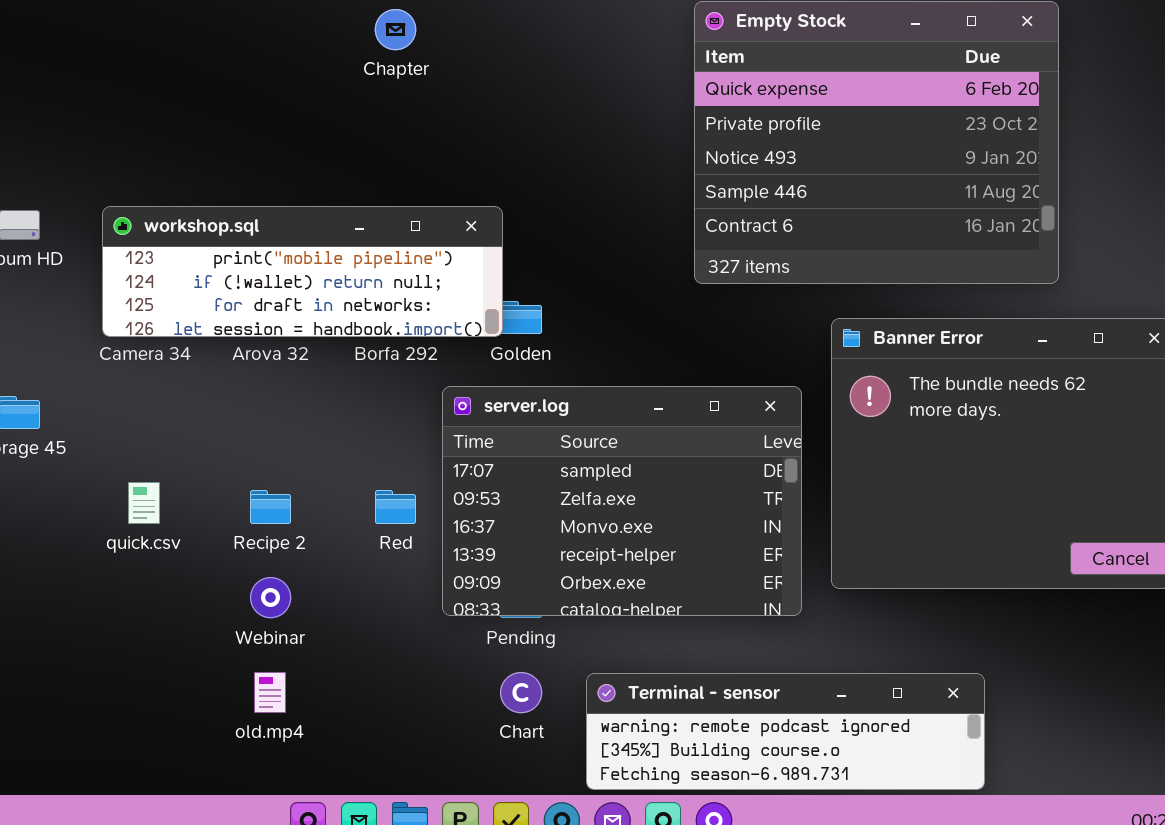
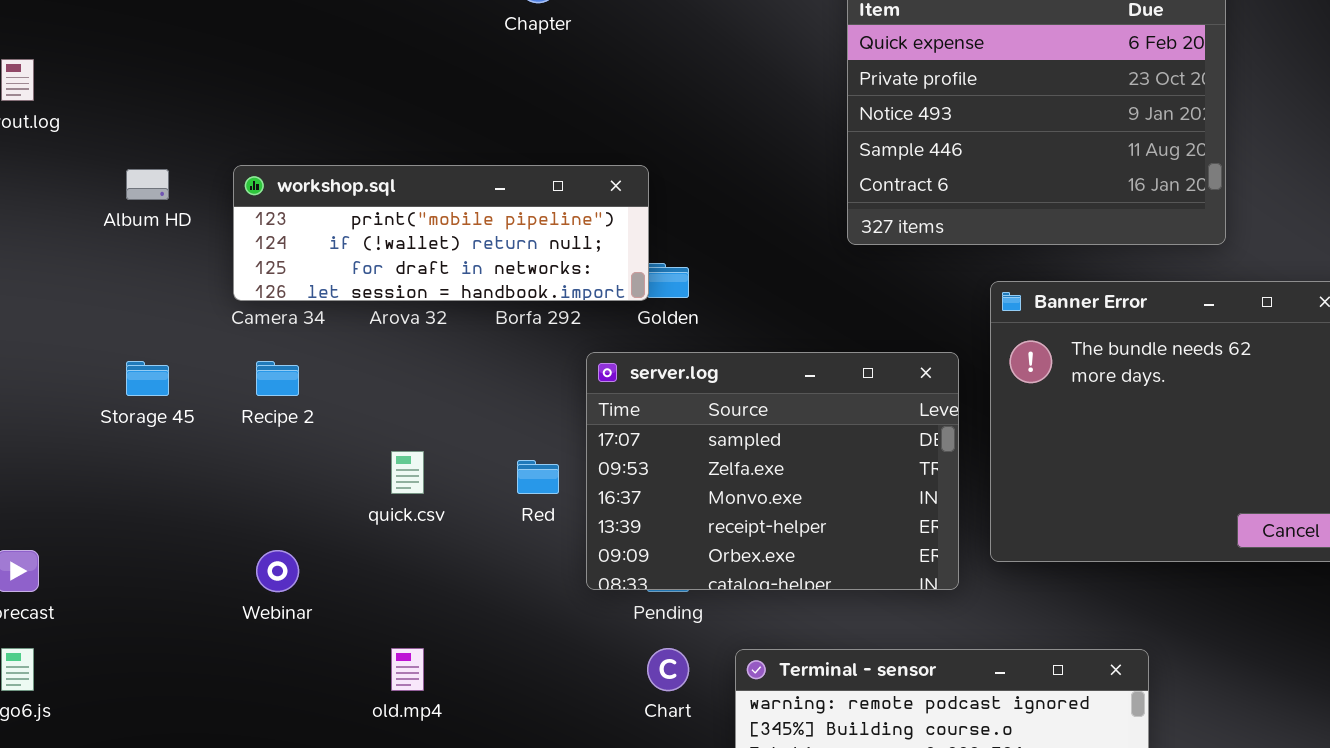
quick.csv: [128,482,160,524] -> [391,451,424,494], moved
Recipe 2: [250,490,291,524] -> [256,361,299,396], moved
Webinar: [250,577,291,618] -> [256,550,299,592], moved

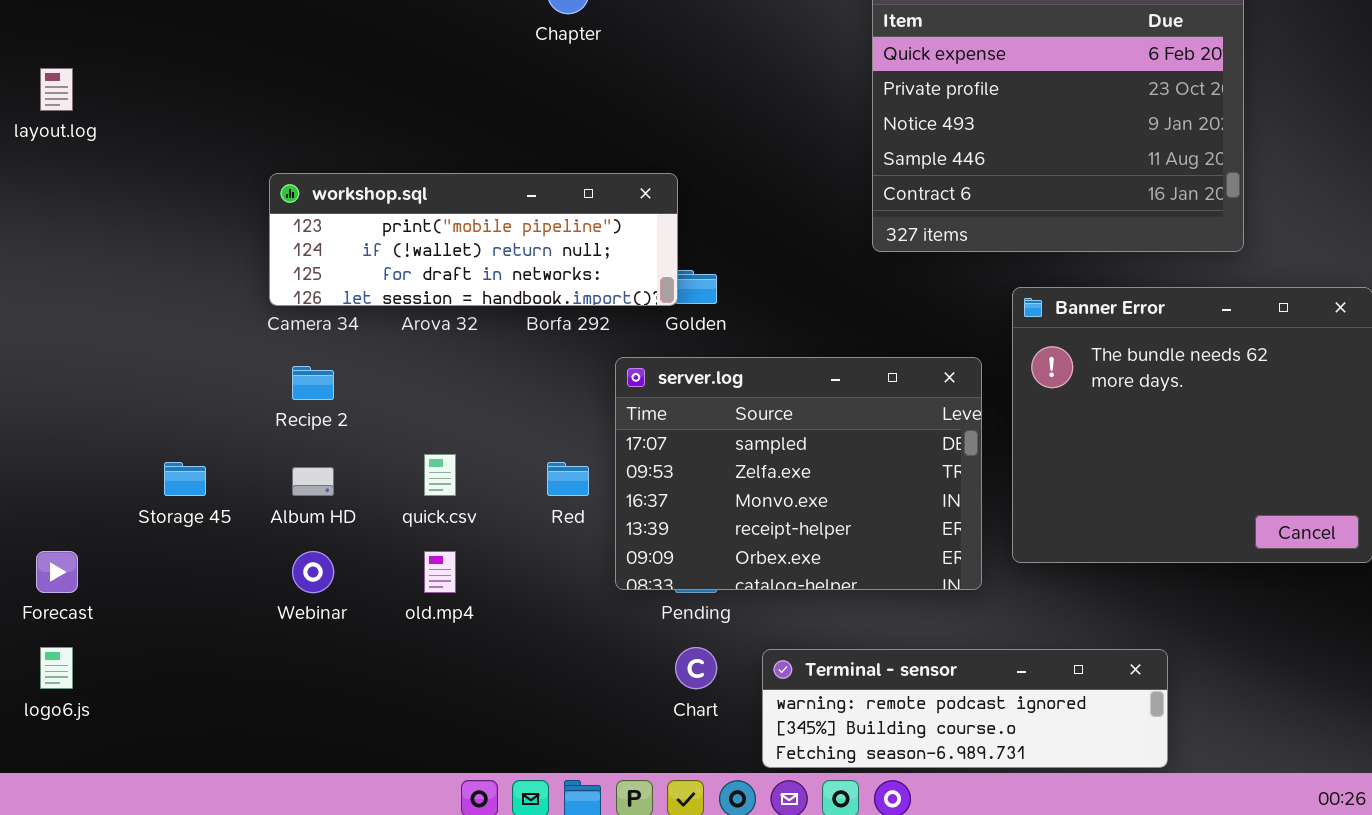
Album HD: [126,169,169,200] -> [292,467,334,496], moved
Storage 45: [126,361,169,396] -> [164,462,206,496], moved
old.mp4: [391,648,424,691] -> [424,551,456,593], moved

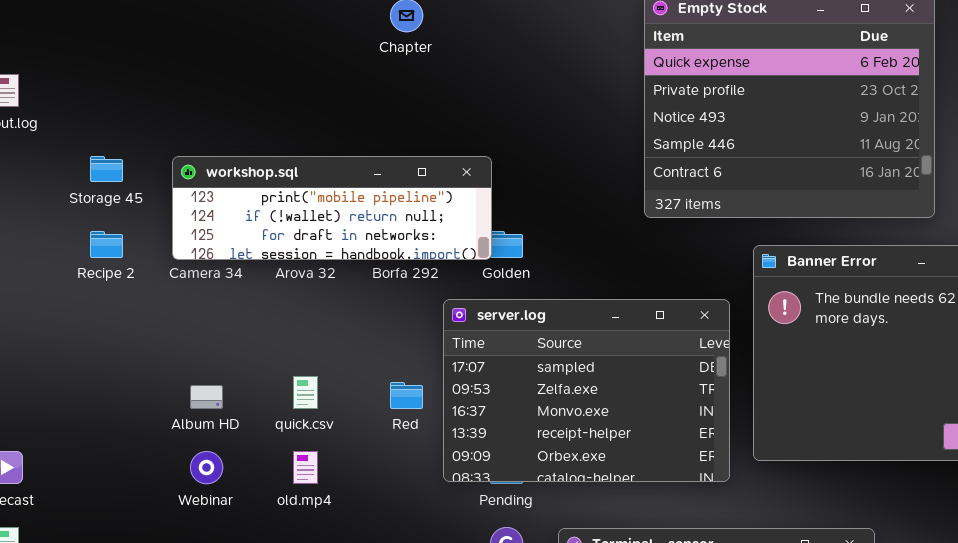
Recipe 2: [292,366,334,400] -> [90,231,123,258], moved
Storage 45: [164,462,206,496] -> [90,156,123,182], moved

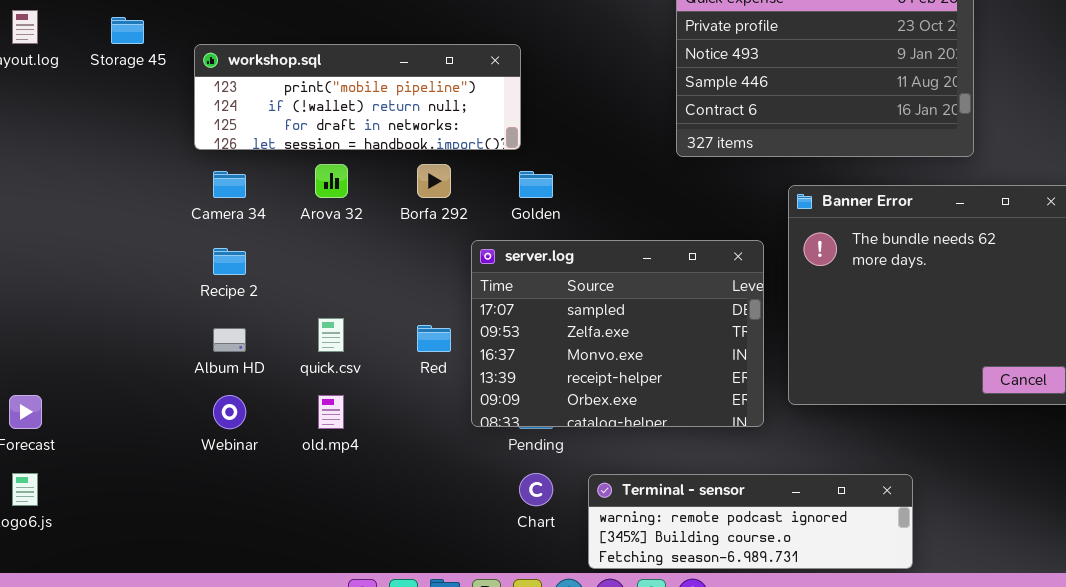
Storage 45: [90,156,123,182] -> [111,17,144,44], moved
workshop.sql: [172,156,492,260] -> [194,44,521,150], moved
Recipe 2: [90,231,123,258] -> [213,248,246,275], moved

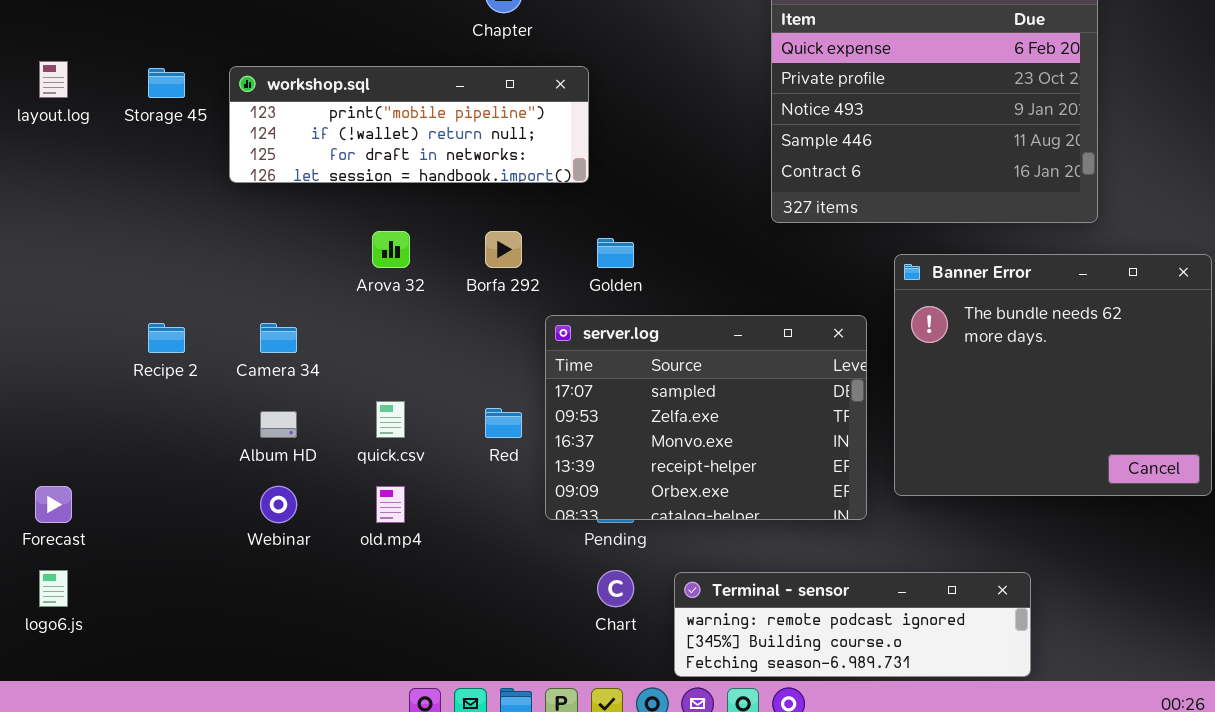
workshop.sql: [194,44,521,150] -> [229,66,589,183], moved
Camera 34: [213,171,246,198] -> [260,323,297,353], moved
Recipe 2: [213,248,246,275] -> [148,323,185,353], moved

